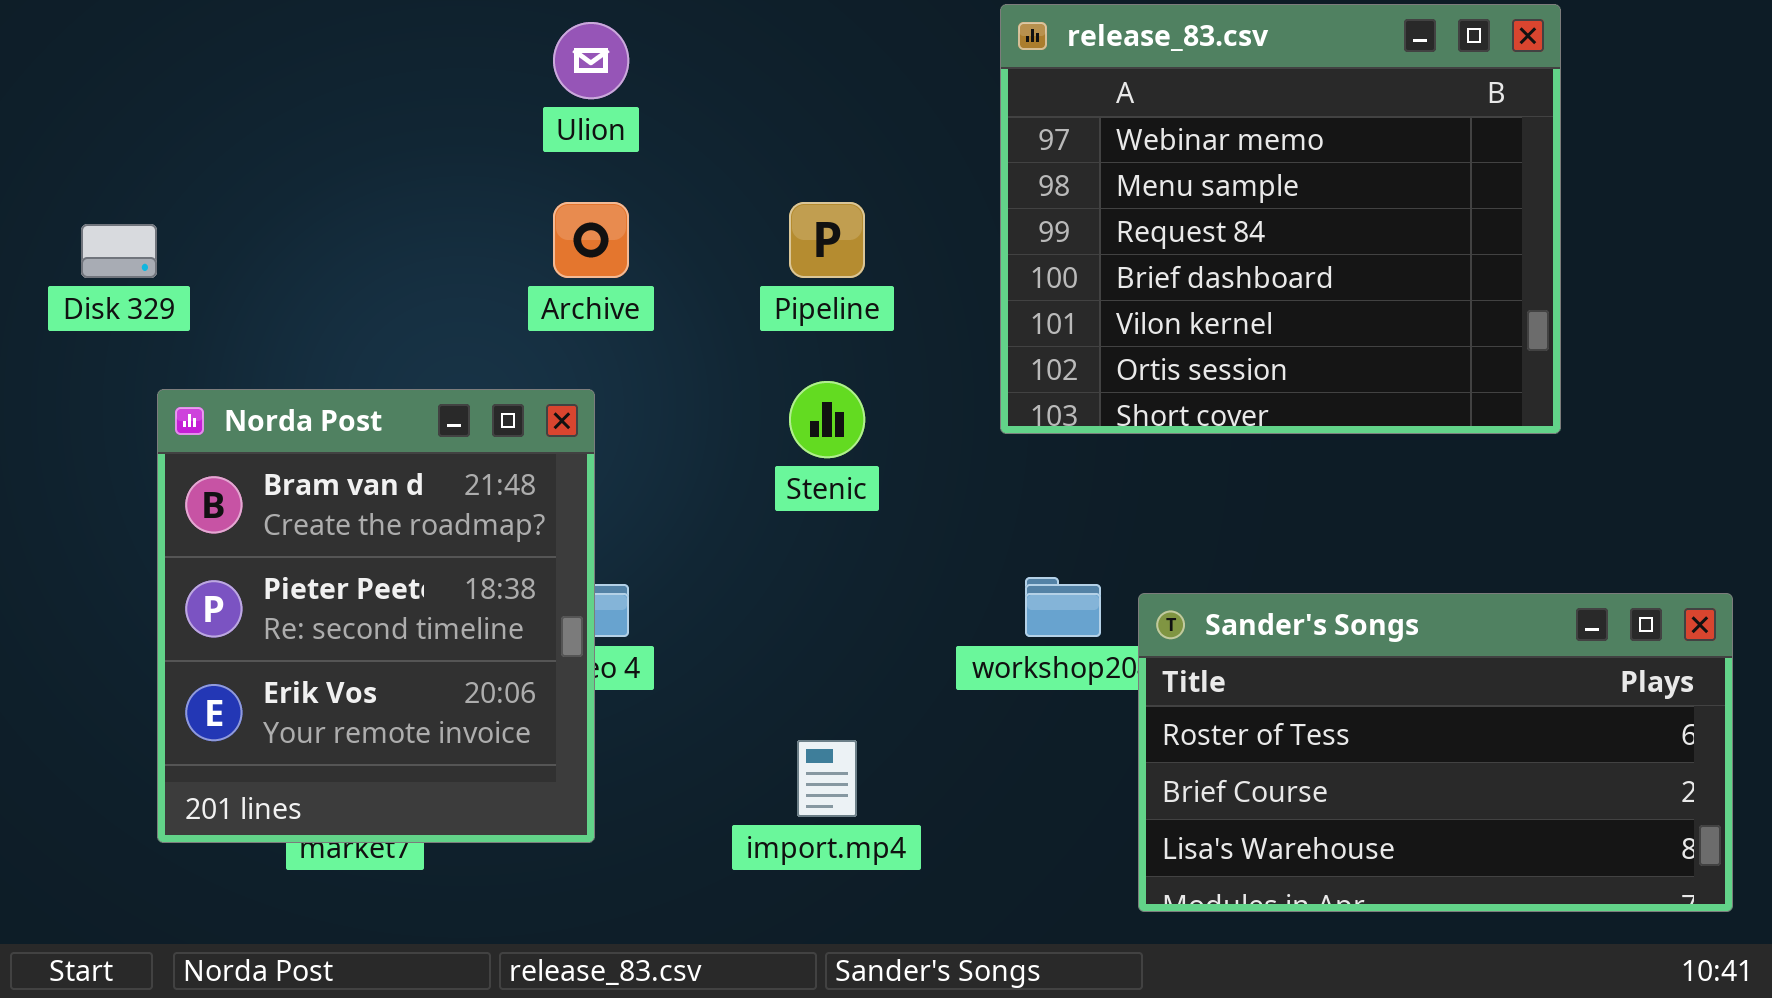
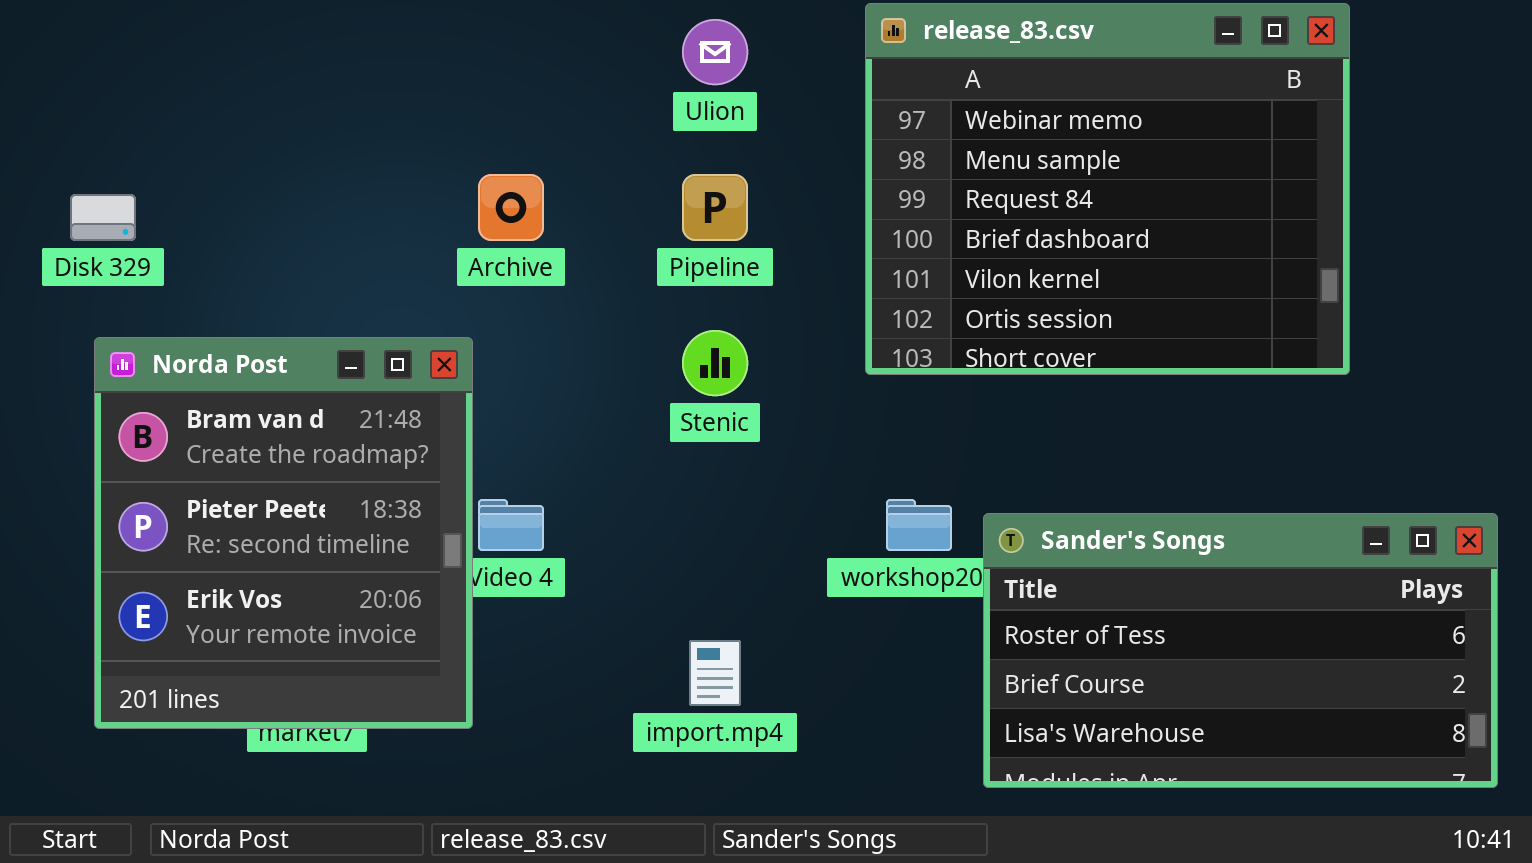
Ulion: [553,22,629,99] -> [682,19,748,85], moved
Norda Post: [157,389,595,843] -> [94,337,473,729], moved

